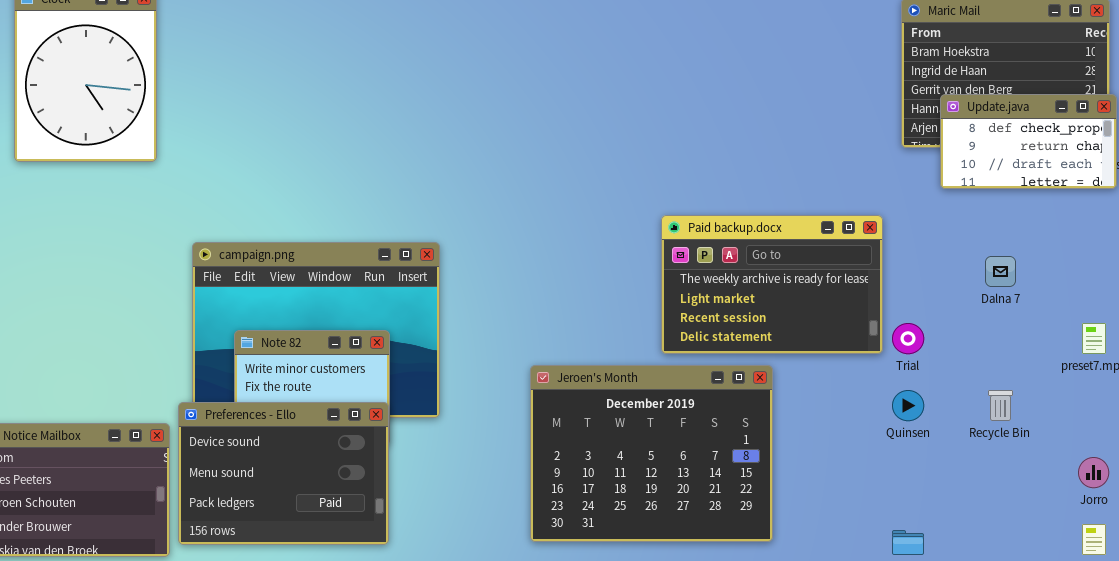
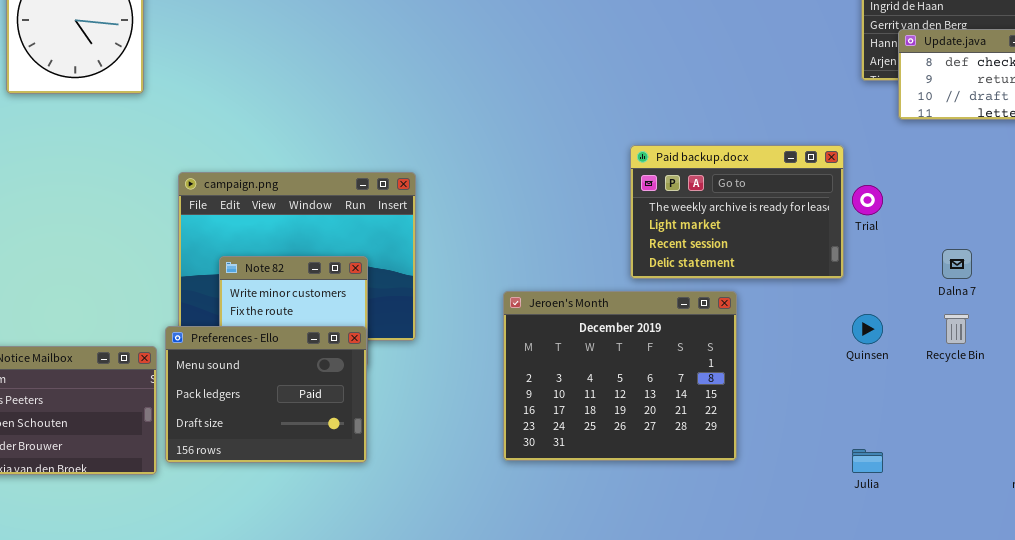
Dalna 7: [985,256,1016,287] -> [942,249,972,279], moved
Trial: [892,323,924,354] -> [852,185,883,215], moved
Preferences - Ello: [178,402,389,545] -> [165,326,367,463], scrolled down 1 row

